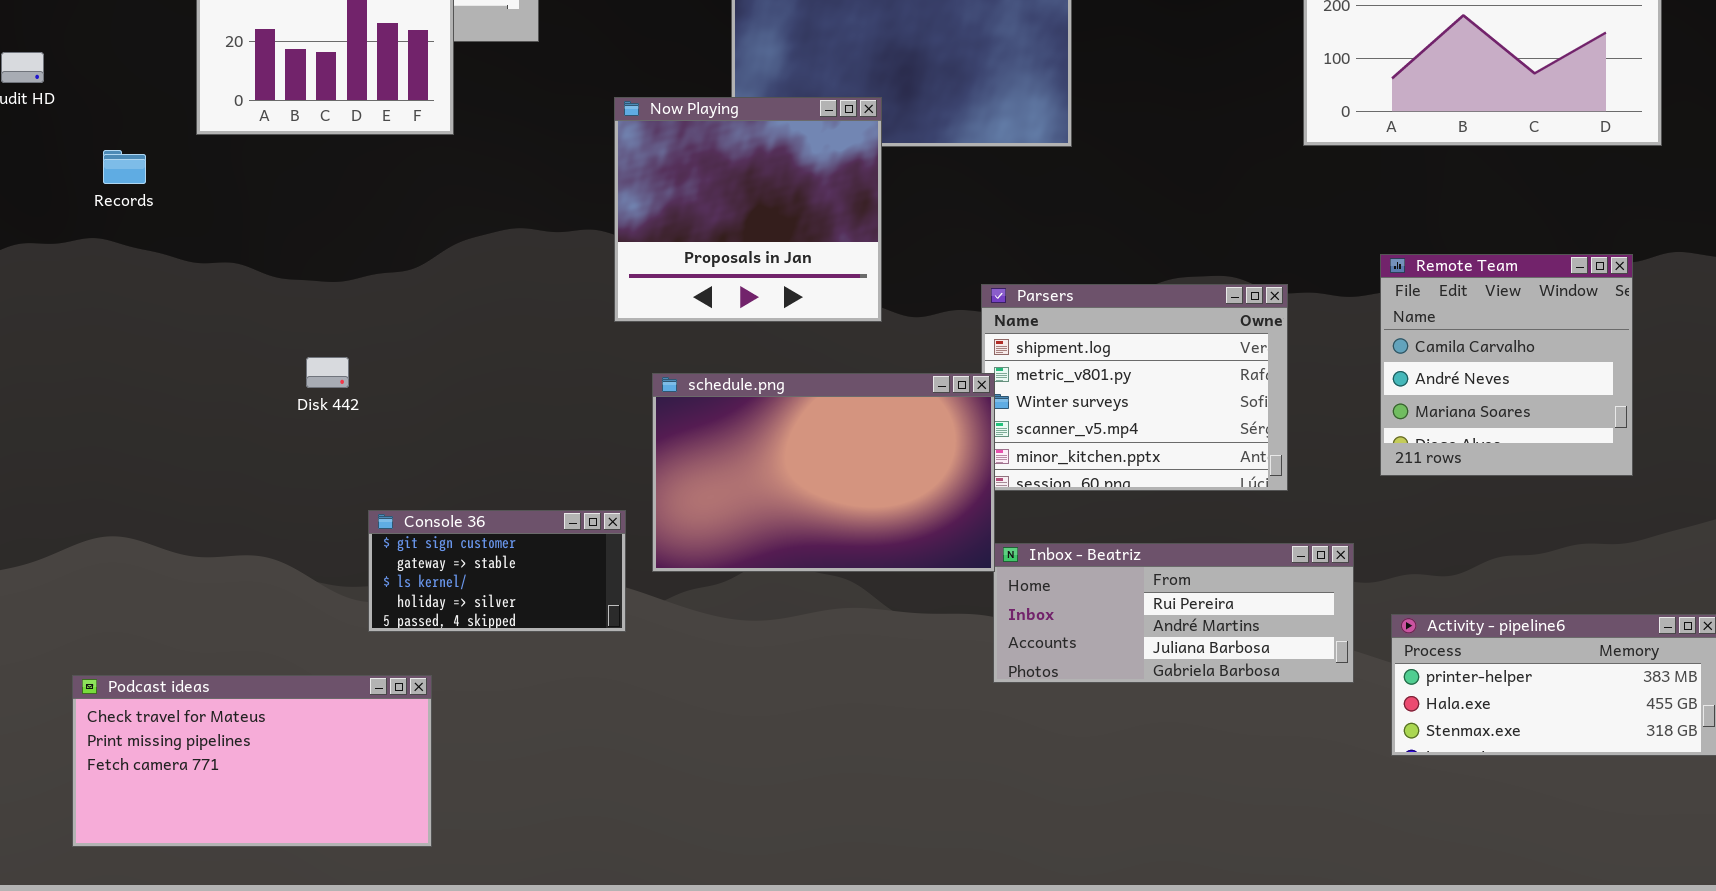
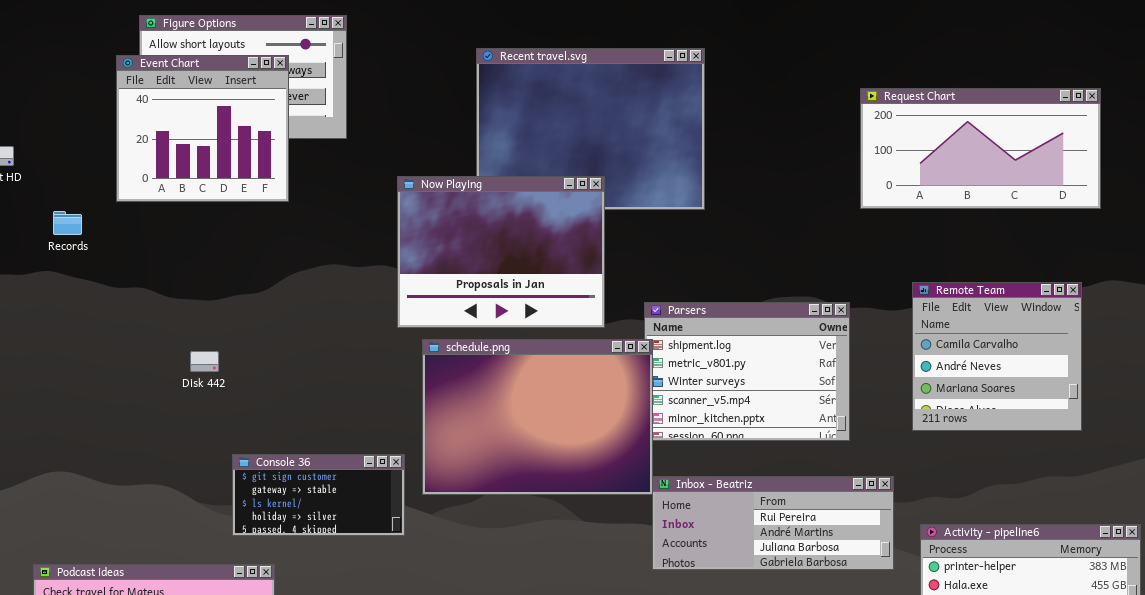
Now Playing: [614,97,882,322] -> [397,176,605,328], resized
schedule.png: [652,373,995,572] -> [422,339,653,495], resized

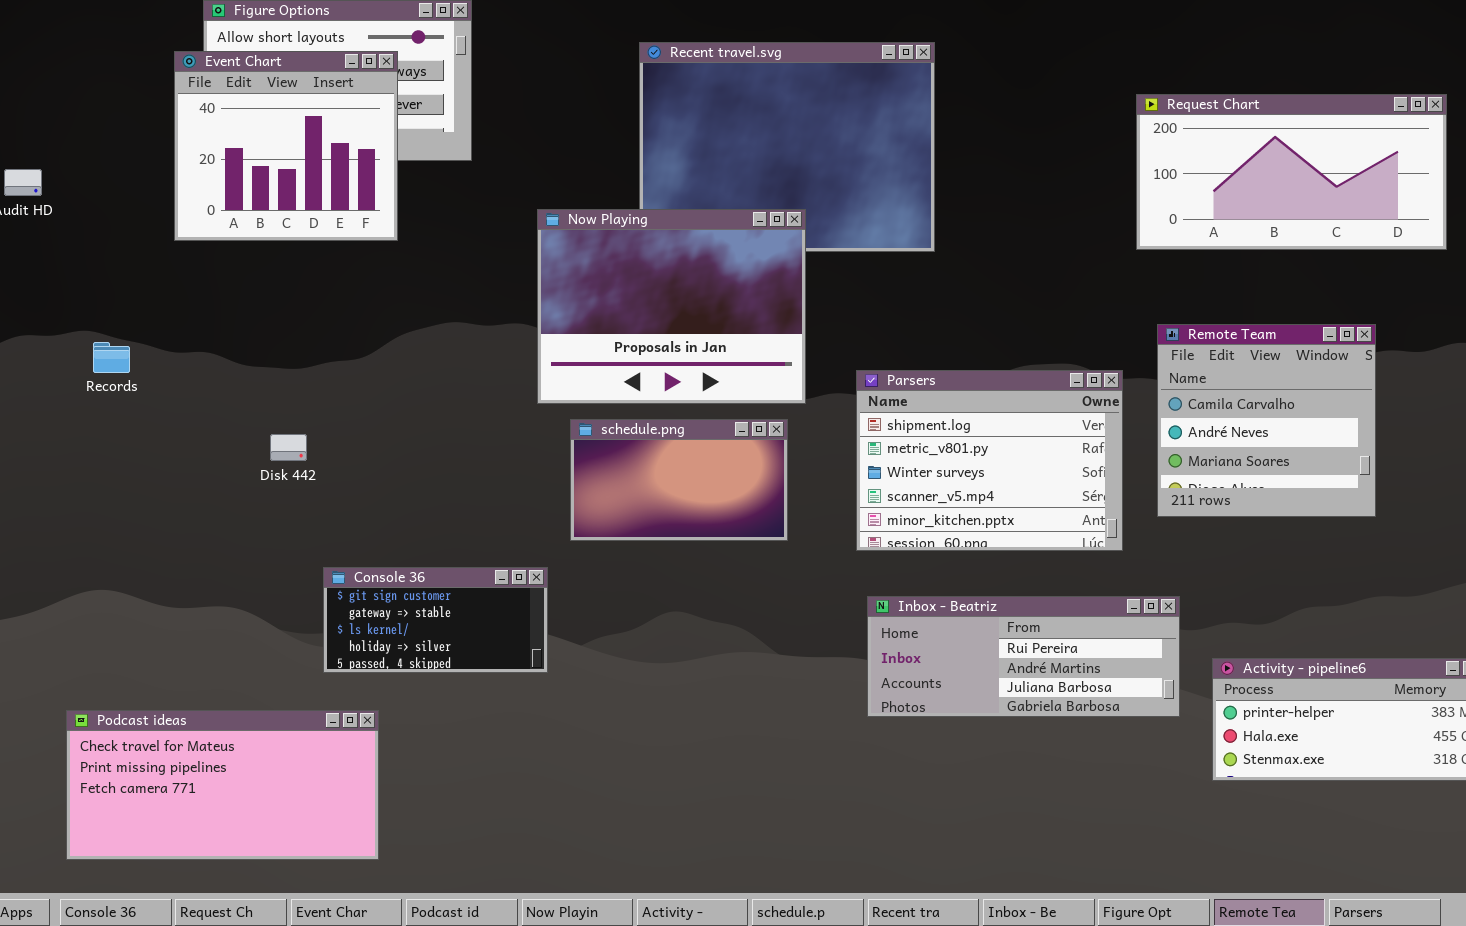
Records: [53,211,82,235] -> [93,342,130,373], moved
Remote Team: [912,282,1082,431] -> [1157,324,1376,517], moved
schedule.png: [422,339,653,495] -> [570,419,788,541], resized

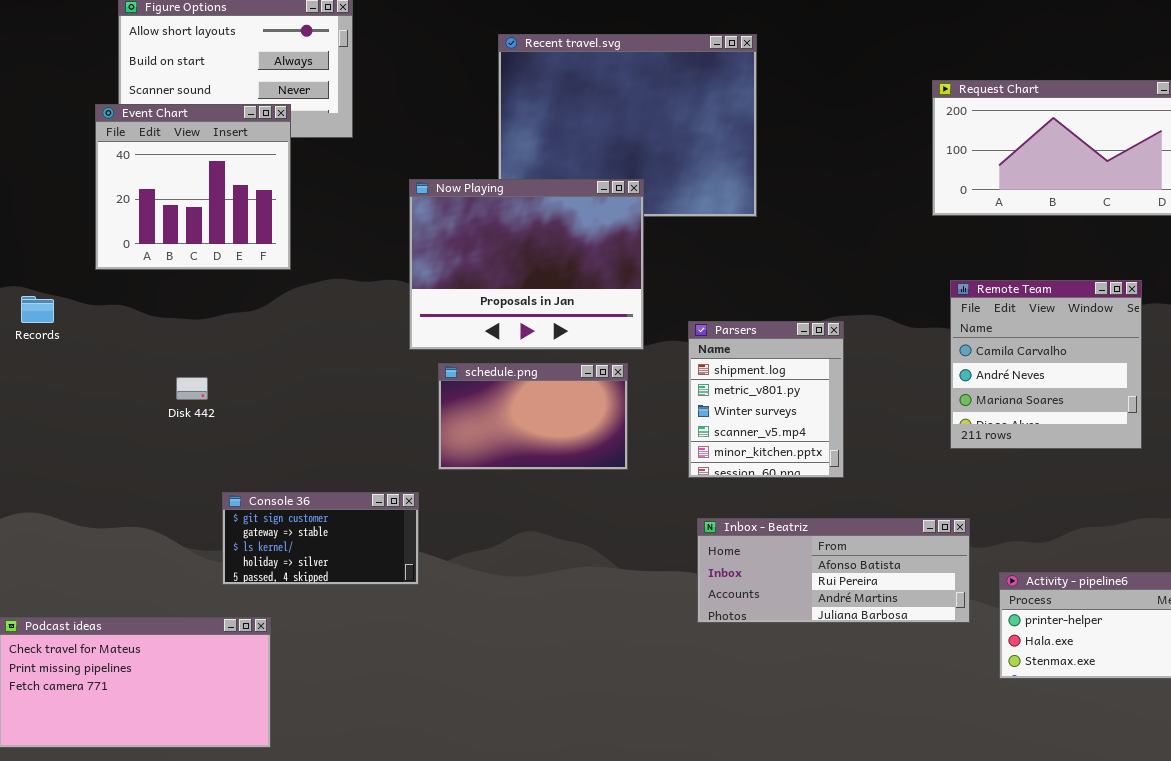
Event Chart: [174,51,398,241] -> [95,104,291,270], moved
Parsers: [856,370,1123,551] -> [688,321,844,478], resized
Inbox - Beatriz: [867,596,1180,717] -> [697,518,970,623], scrolled up 1 row

